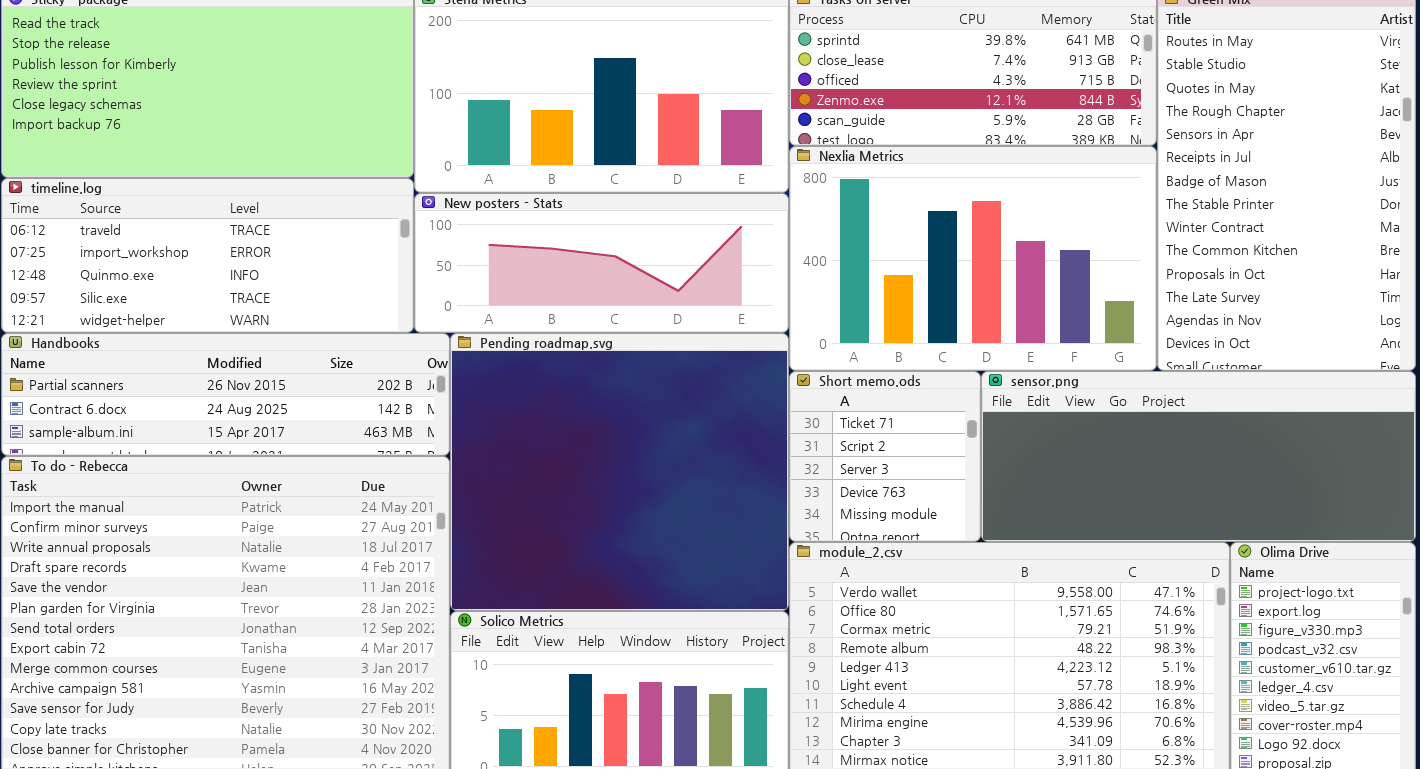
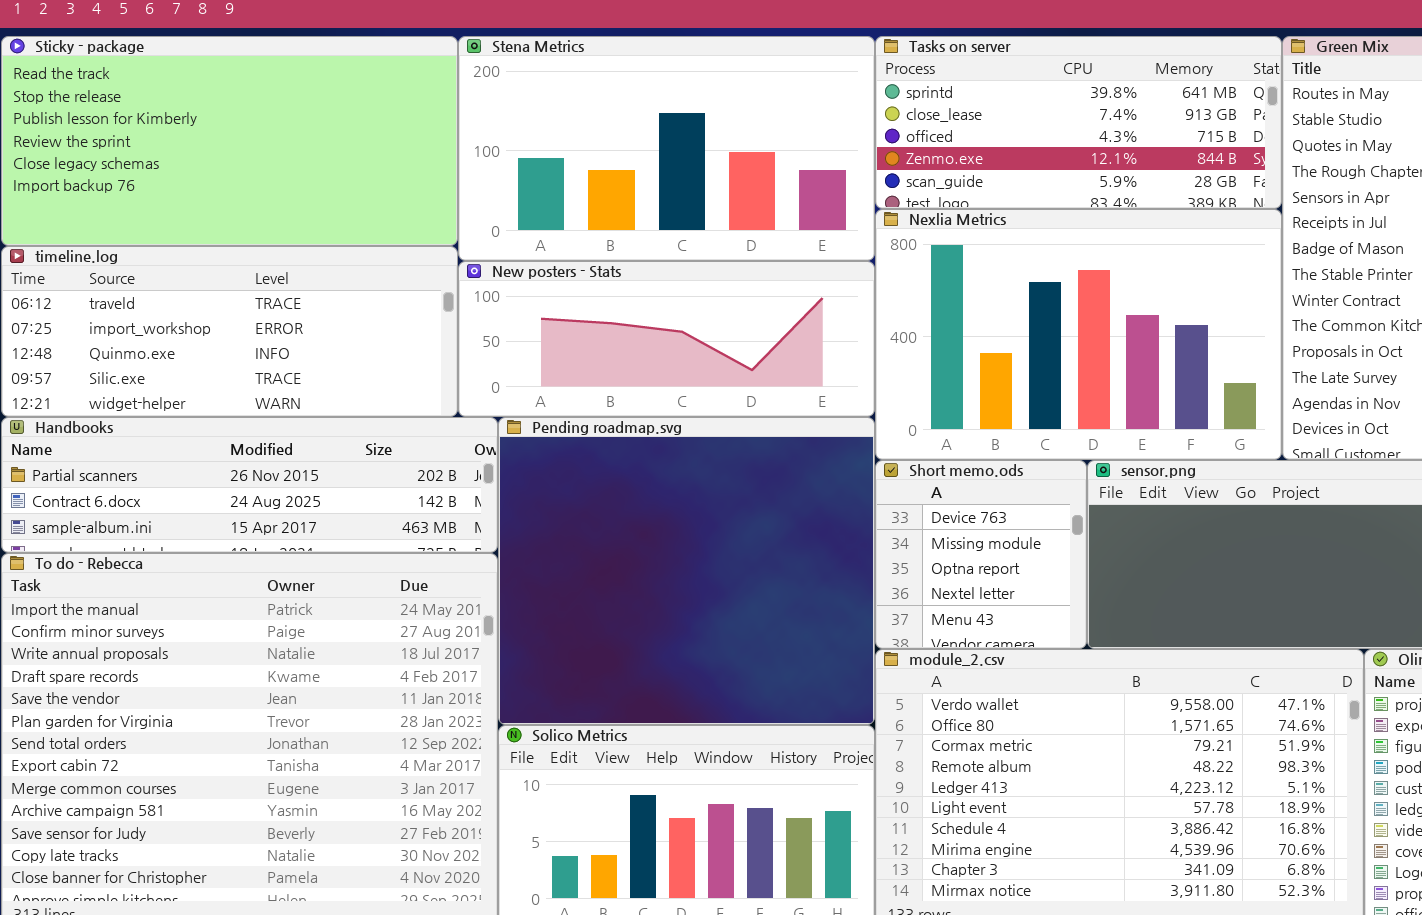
Short memo.ods: [789,371,981,542] -> [875,460,1087,649], scrolled down 3 rows

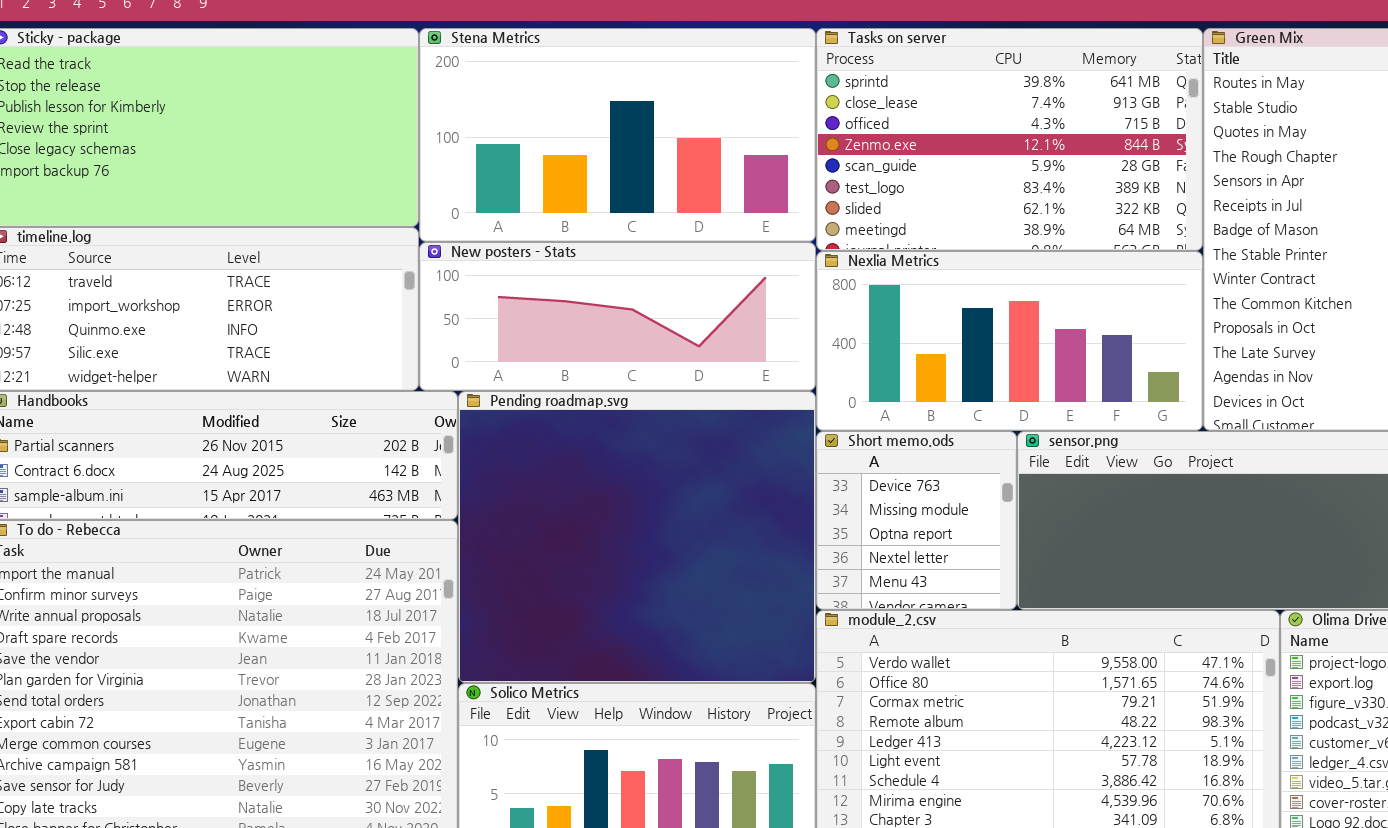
Tasks on server: [875,36,1282,209] -> [816,28,1203,251], resized
Nexlia Metrics: [875,209,1282,460] -> [816,251,1203,431], resized

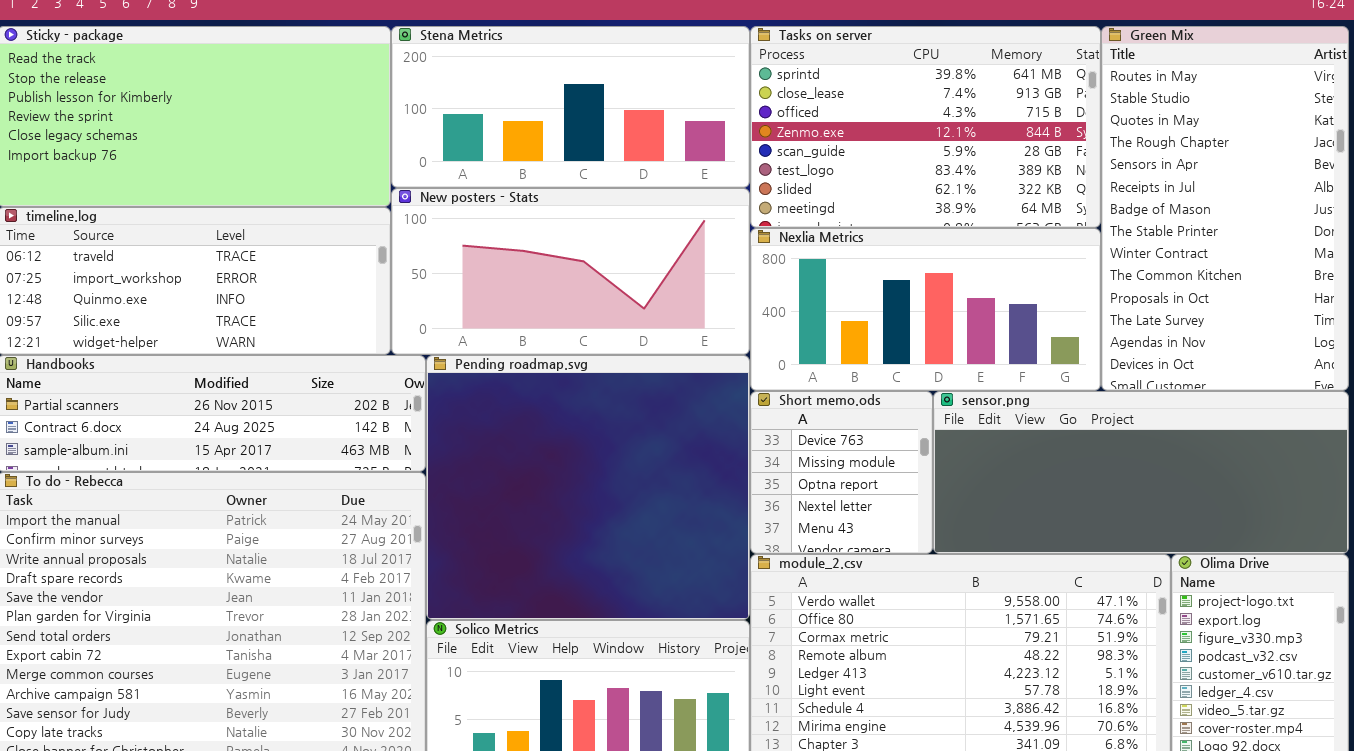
Stena Metrics: [419,28,816,242] -> [391,26,750,188], resized
New posters - Stats: [419,242,816,391] -> [391,188,750,355], resized

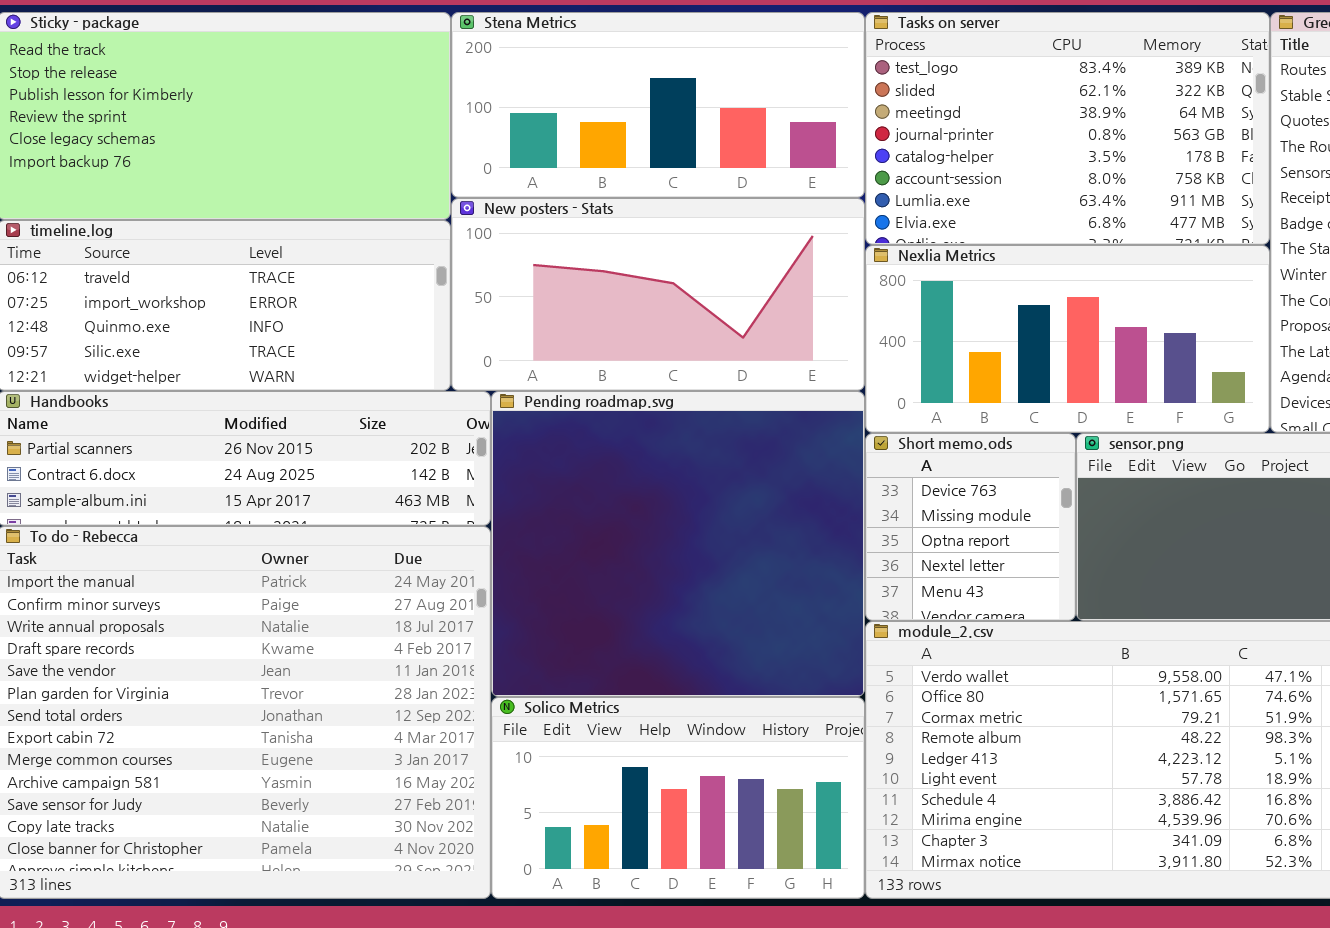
Tasks on server: [750,26,1101,228] -> [865,12,1270,245], scrolled down 5 rows

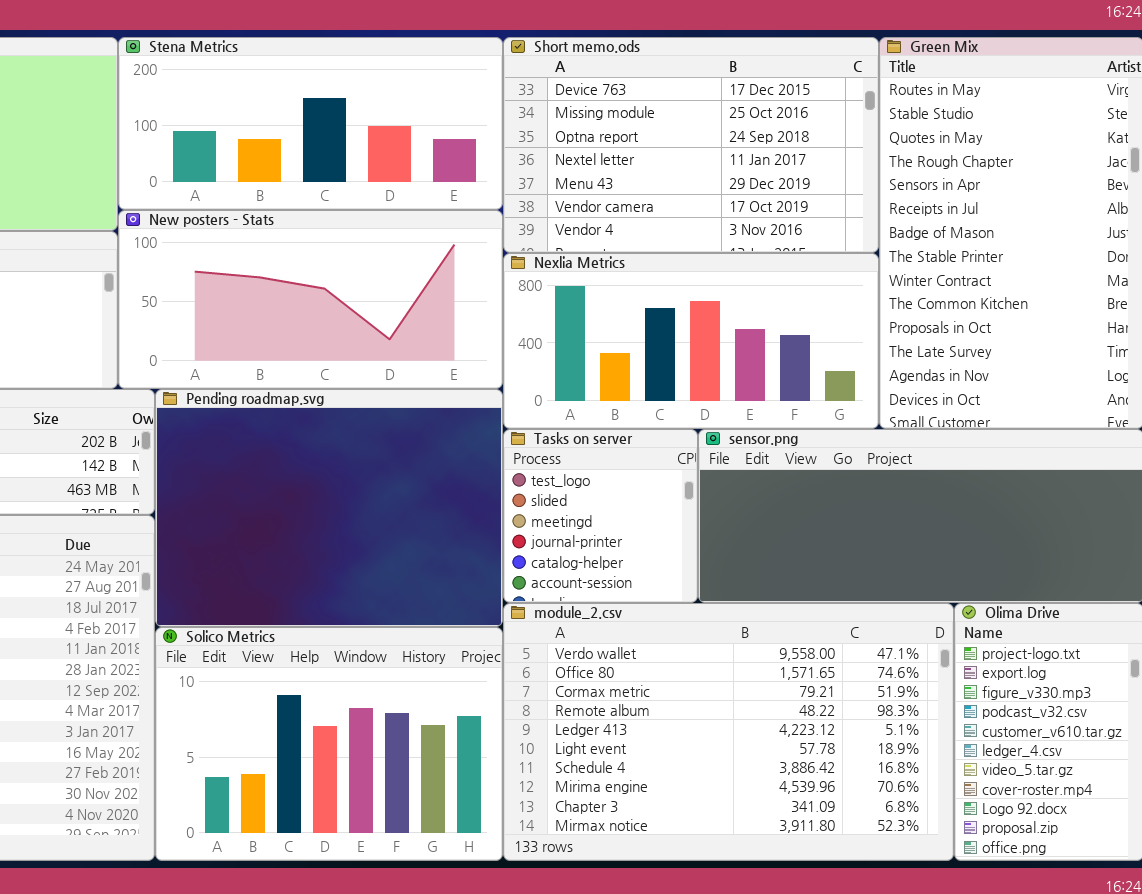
Tasks on server: [865,12,1270,245] -> [503,429,698,603], moved, resized
Pending roadmap.svg: [491,391,865,697] -> [155,389,503,627], resized
Short memo.ods: [865,433,1076,621] -> [503,37,879,253], moved, resized
Solico Metrics: [491,697,865,899] -> [155,627,503,861], resized

